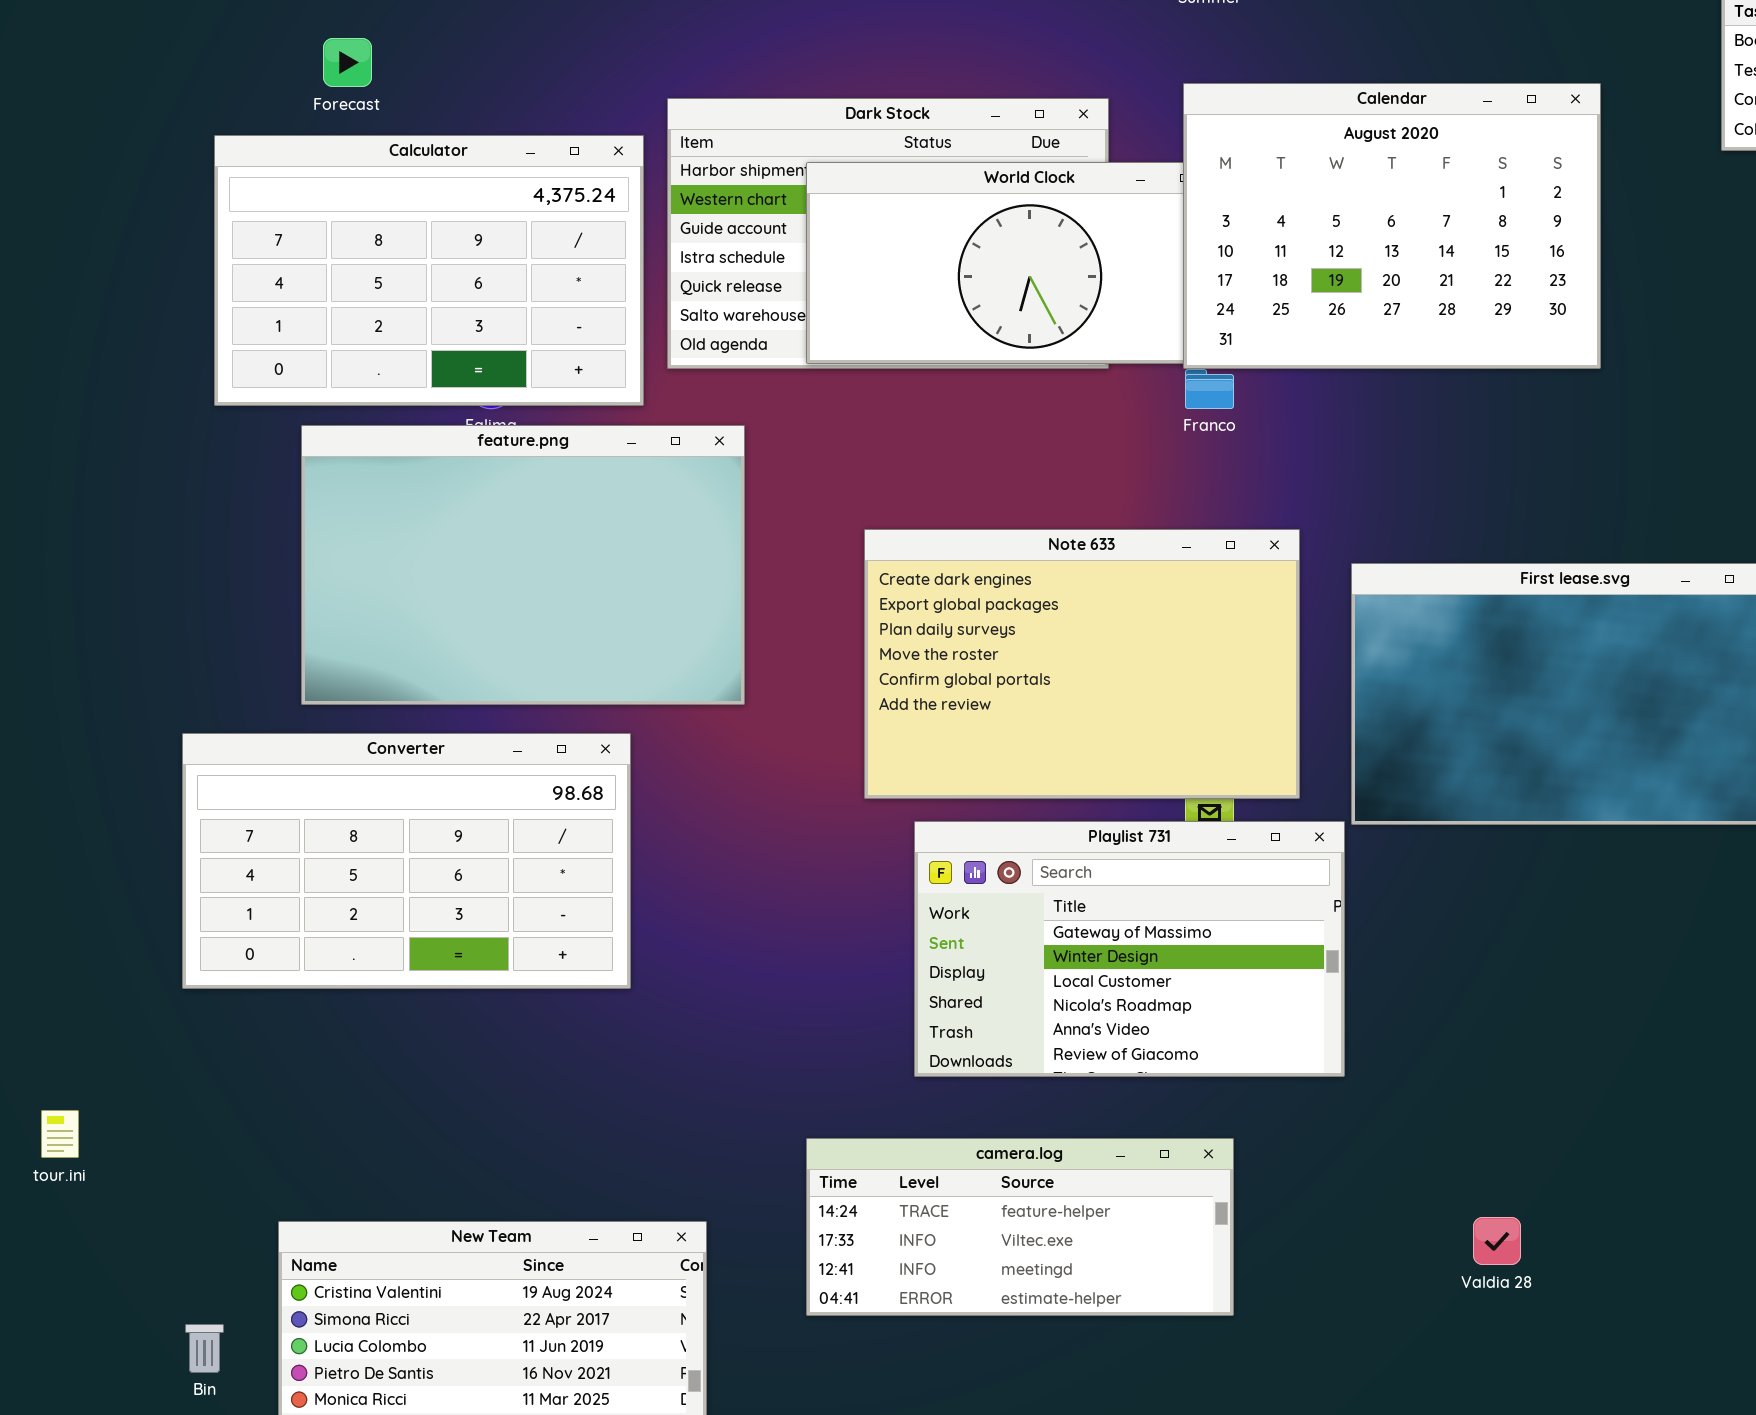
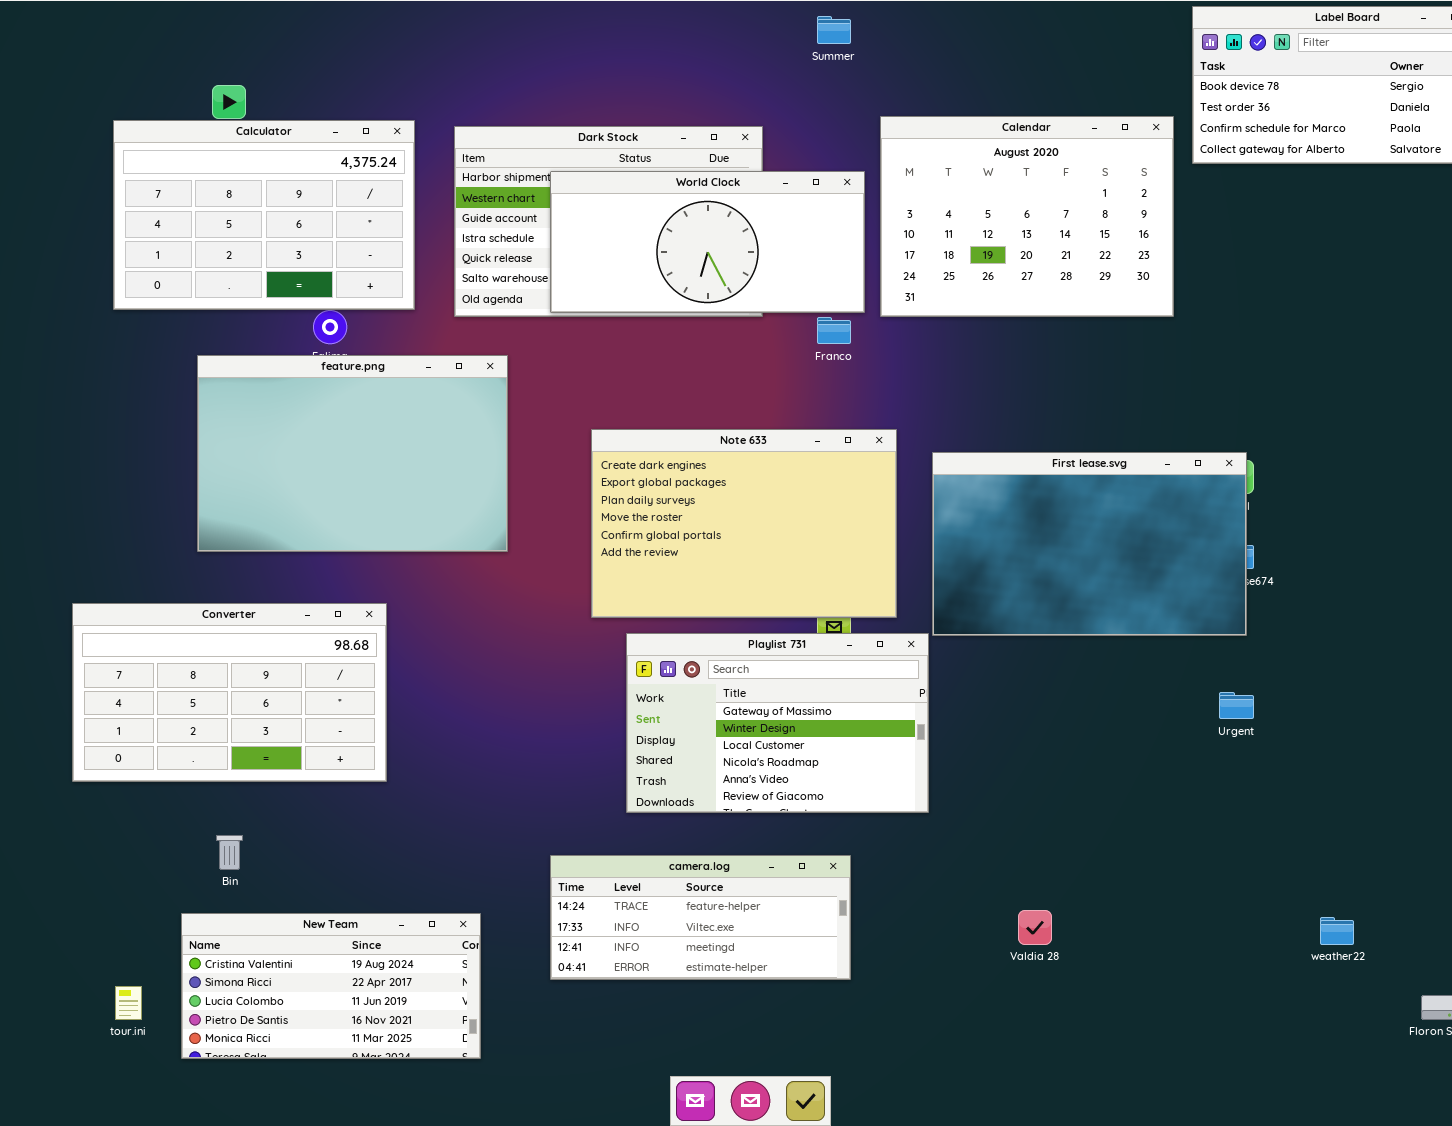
Calendar: [1183,83,1601,369] -> [880,116,1174,317], moved
Calculator: [214,135,644,406] -> [113,120,415,310], moved
Converter: [182,733,631,989] -> [72,603,387,782], moved
tour.ini: [41,1110,79,1158] -> [115,986,142,1020], moved
Bin: [185,1324,224,1373] -> [216,835,243,870], moved

